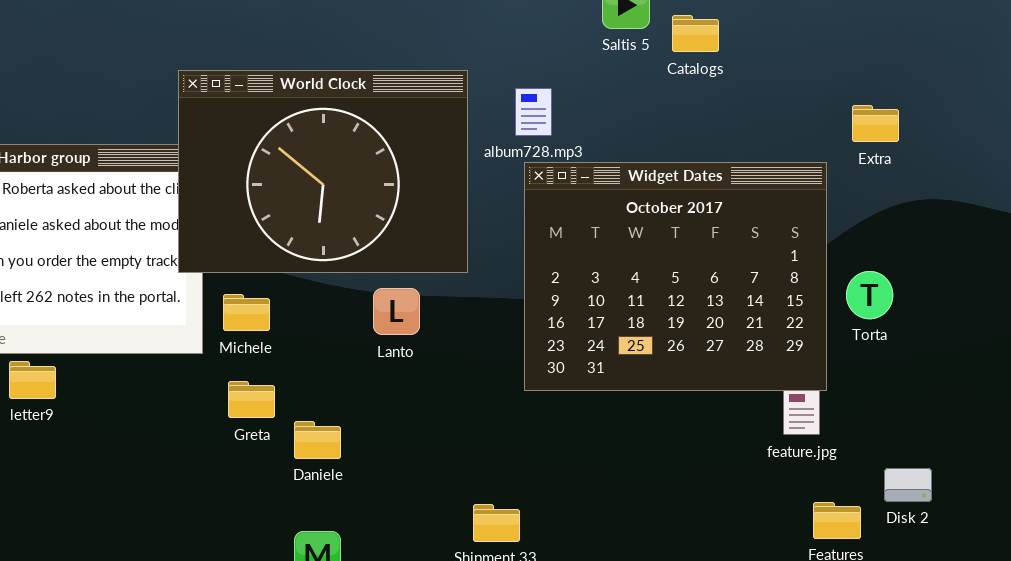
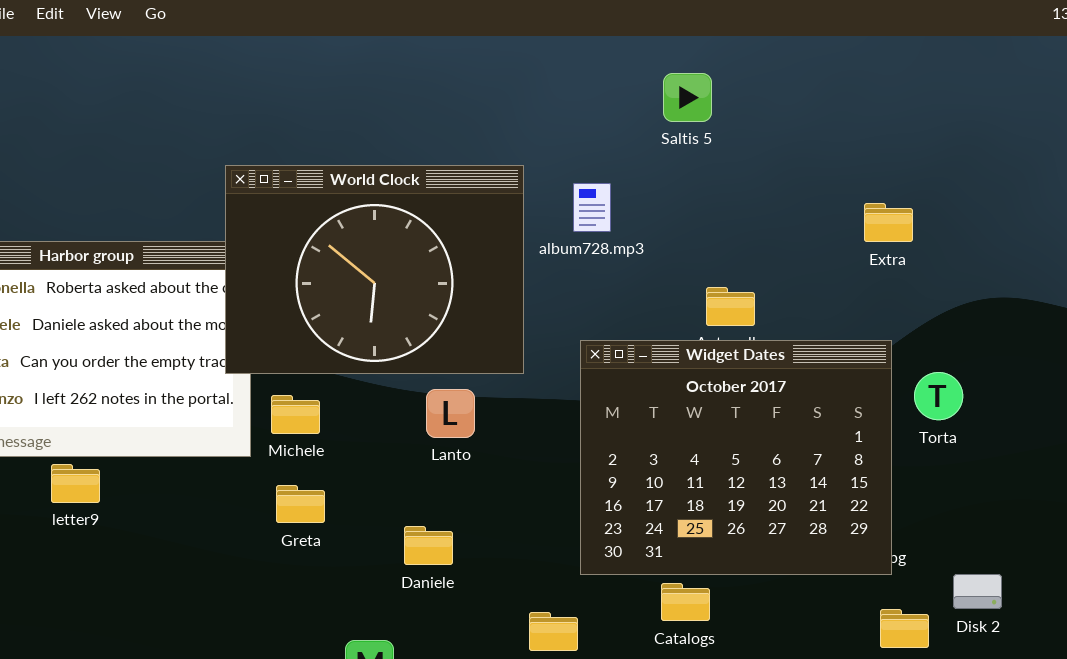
Catalogs: [672,15,719,52] -> [661,583,710,621], moved
Extra: [852,105,899,142] -> [864,203,913,242], moved
Widget Dates: [524,162,827,391] -> [580,340,892,575], moved
Daniele: [294,421,341,459] -> [404,526,453,565], moved

